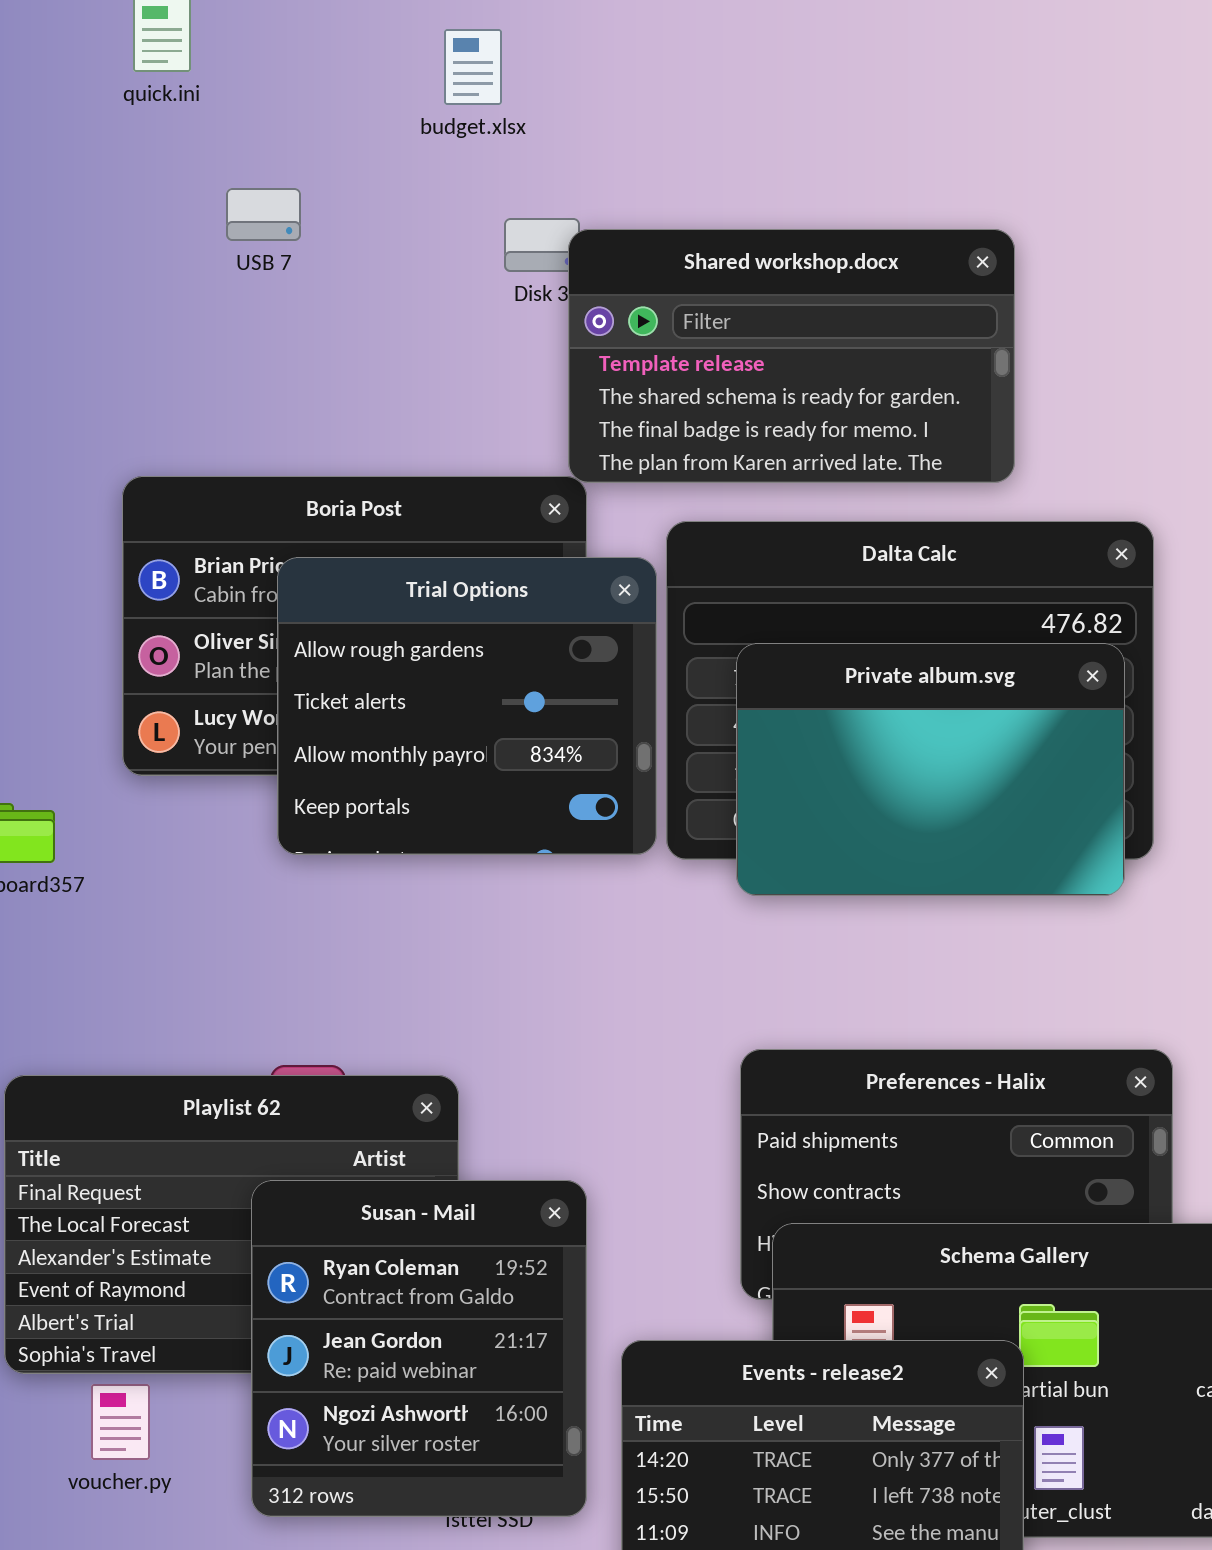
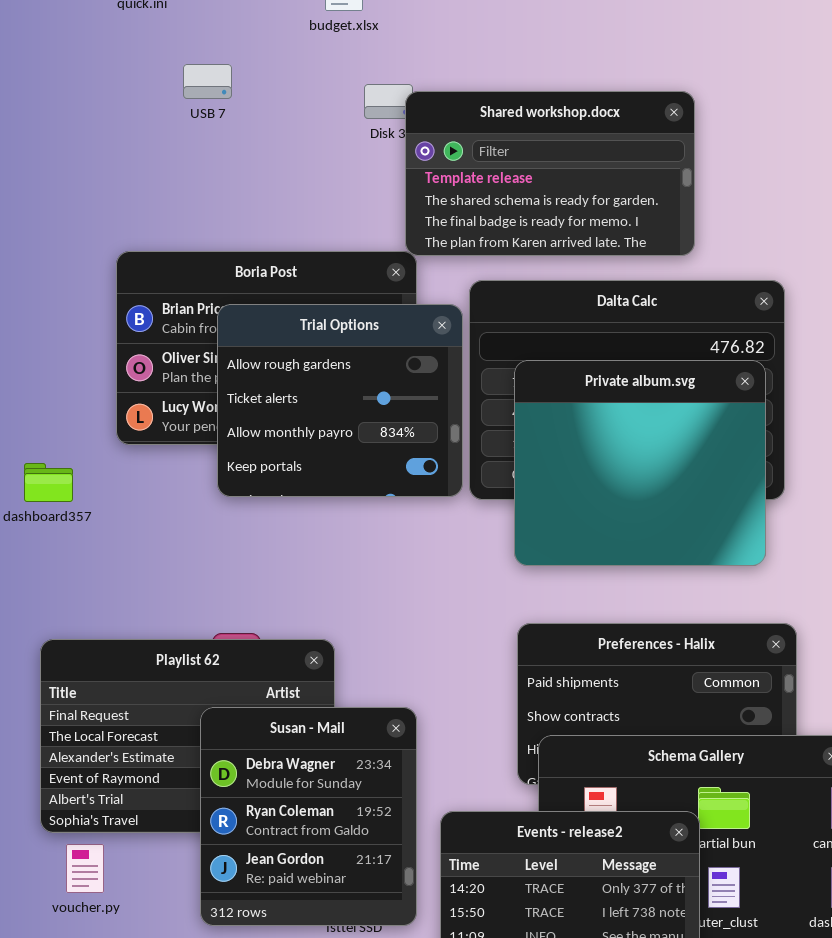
Private album.svg: [736,643,1125,896] -> [514,360,766,566], resized
Susan - Mail: [251,1180,587,1517] -> [200,707,417,926], scrolled up 1 row
voucher.py: [91,1384,150,1460] -> [66,844,104,893], moved

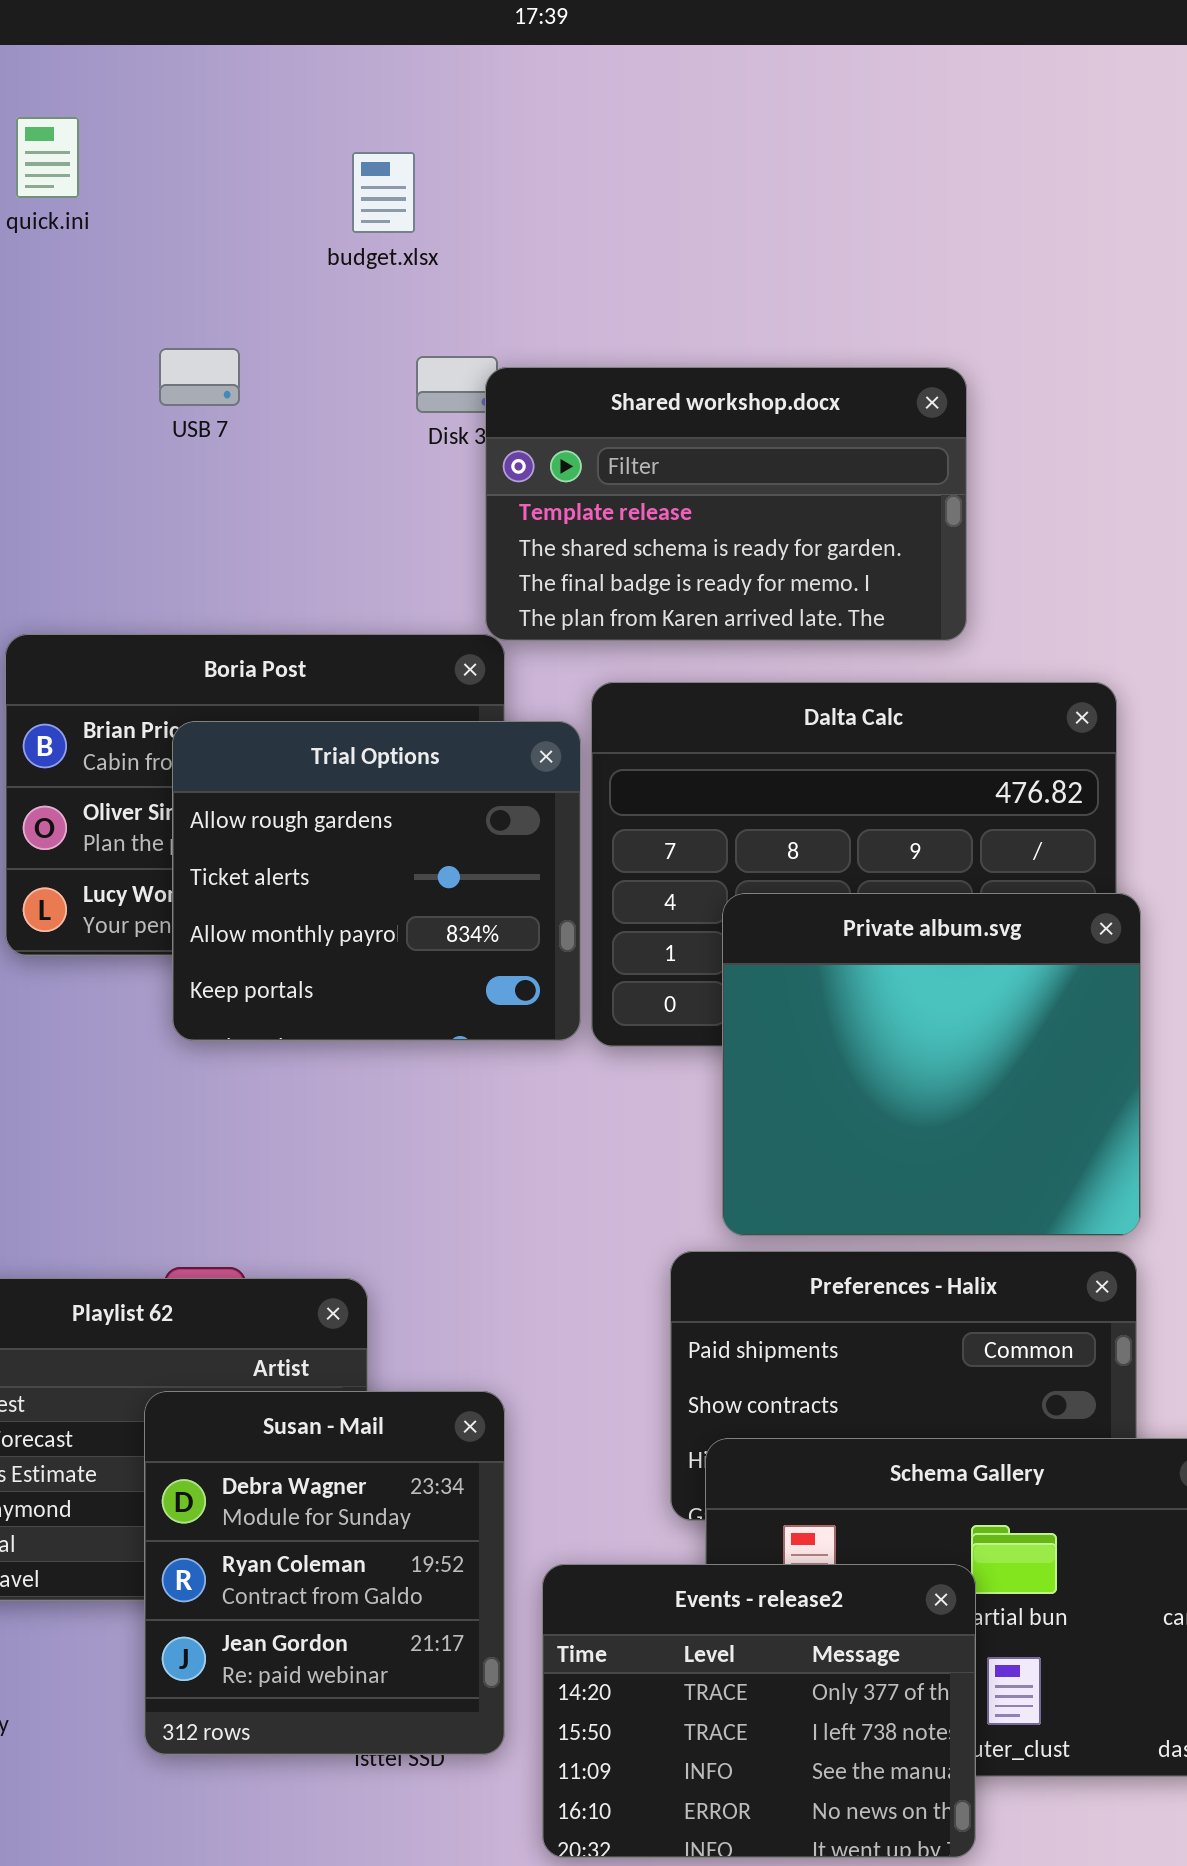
USB 7: [183,64,232,99] -> [159,348,240,406], moved
Private album.svg: [514,360,766,566] -> [722,893,1141,1236], moved

